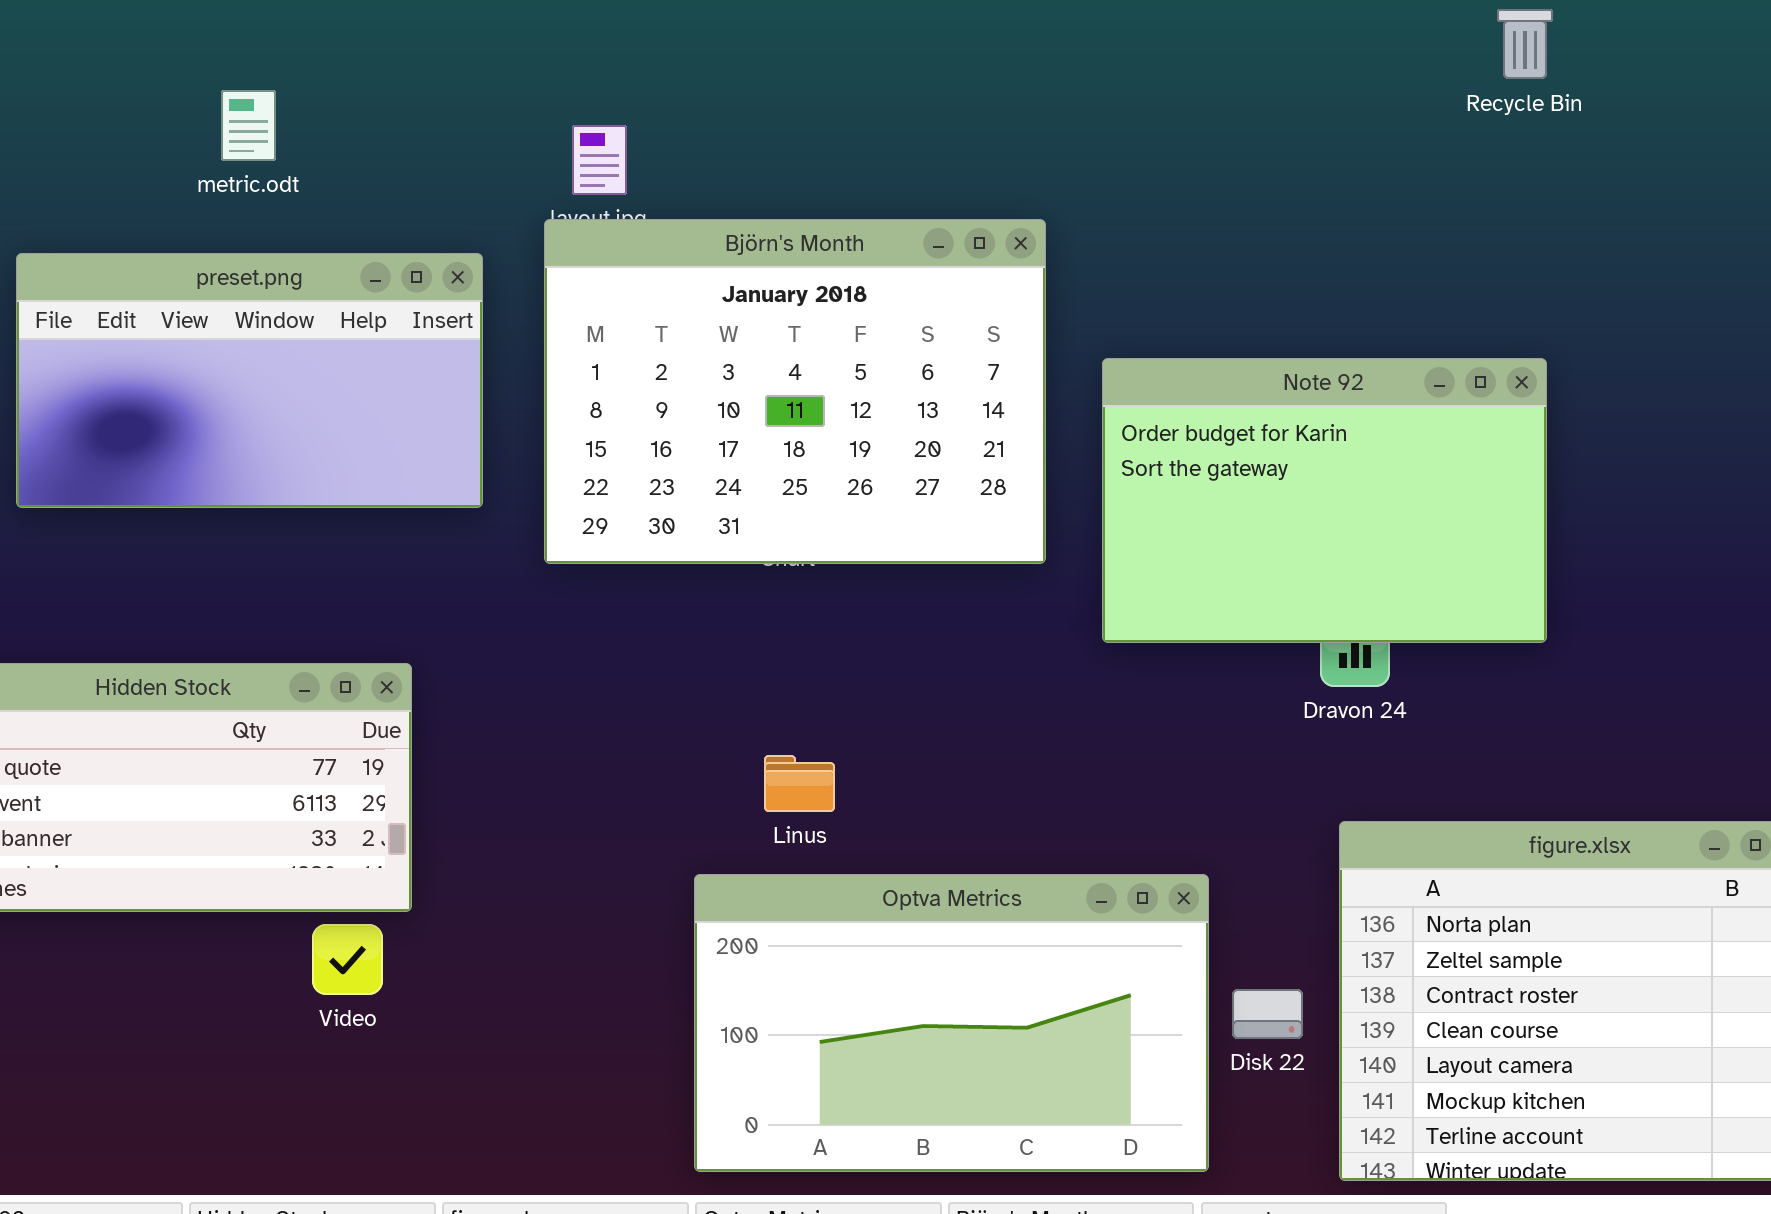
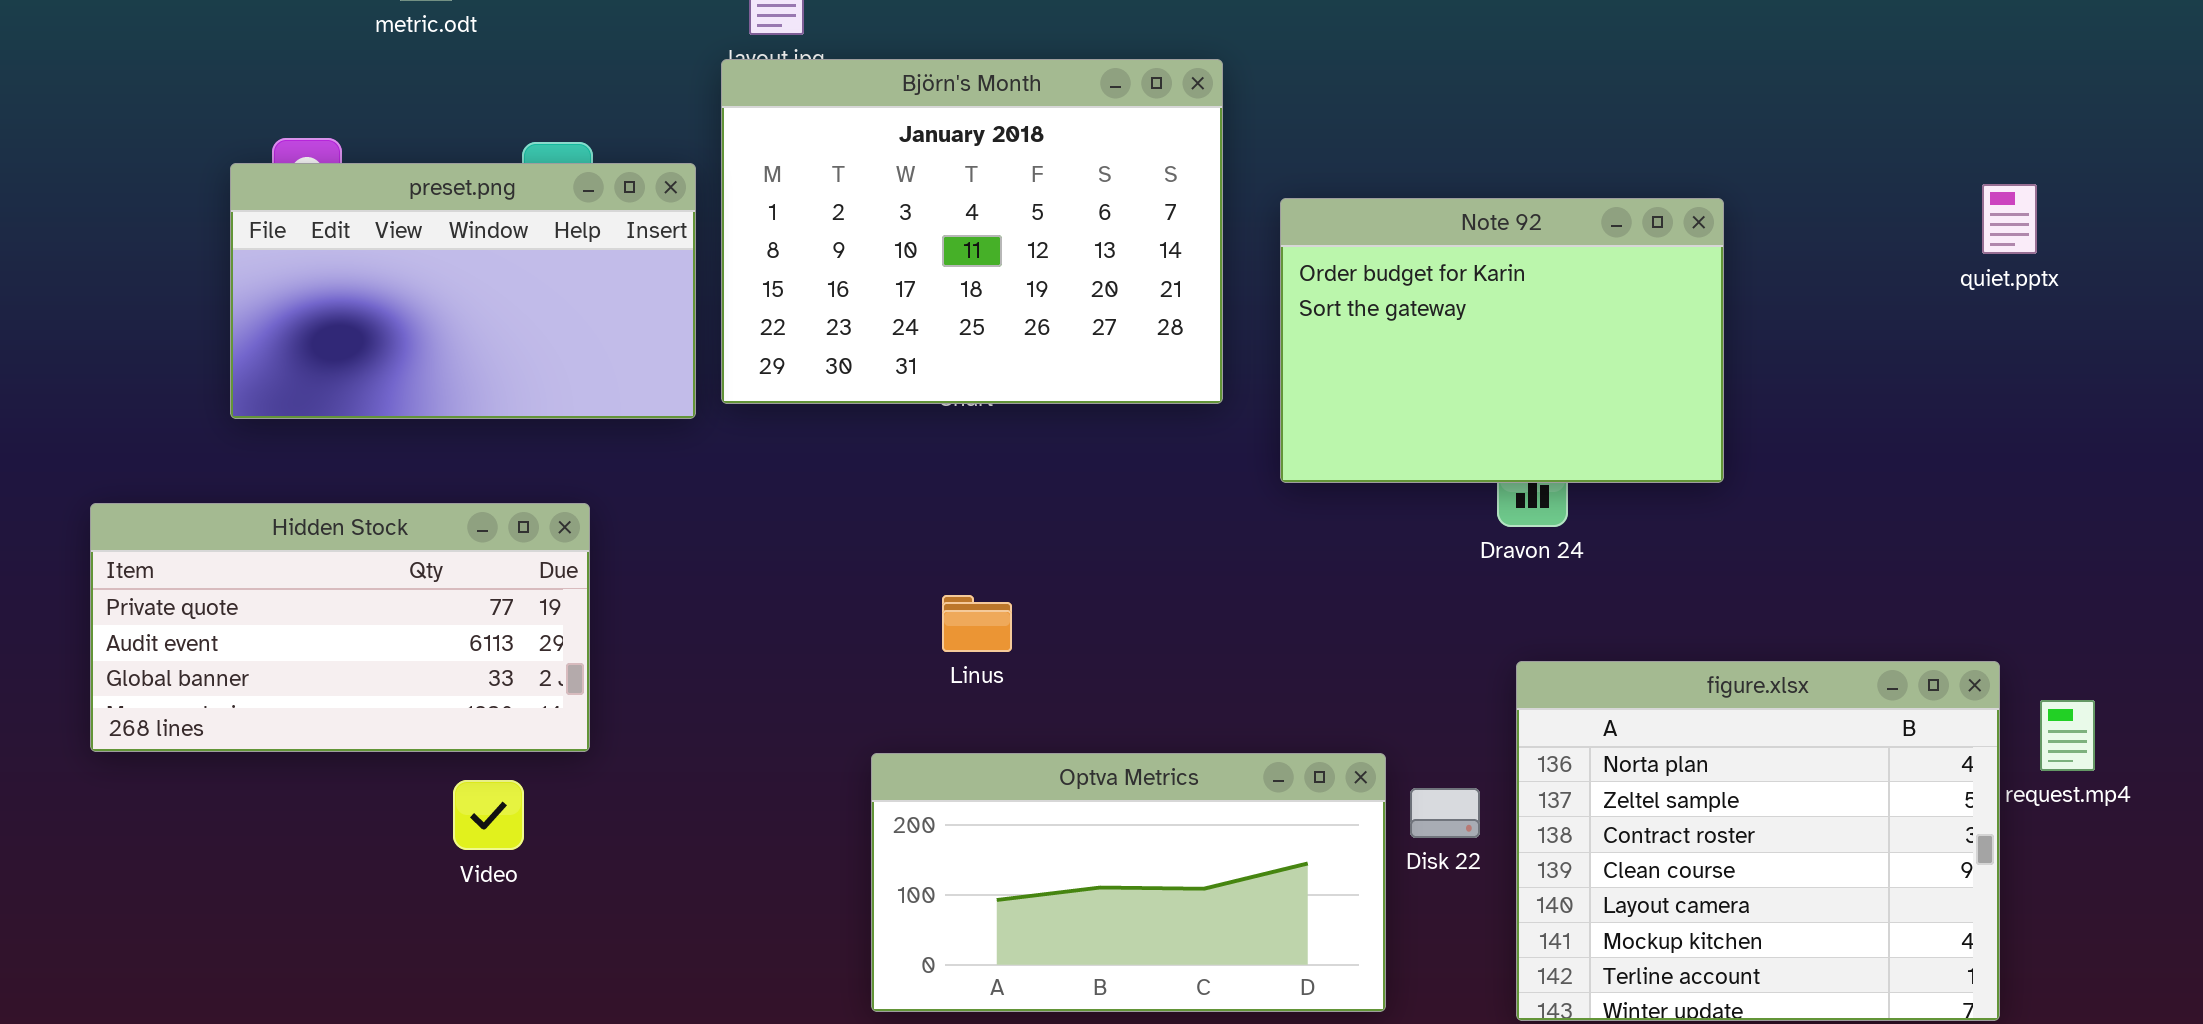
preset.png: [16,253,483,508] -> [230,163,696,419], moved
Optva Metrics: [694,874,1209,1172] -> [871,753,1386,1012], resized
Video: [312,924,383,995] -> [453,780,524,850], moved
Disk 22: [1232,989,1303,1039] -> [1410,788,1480,838], moved

